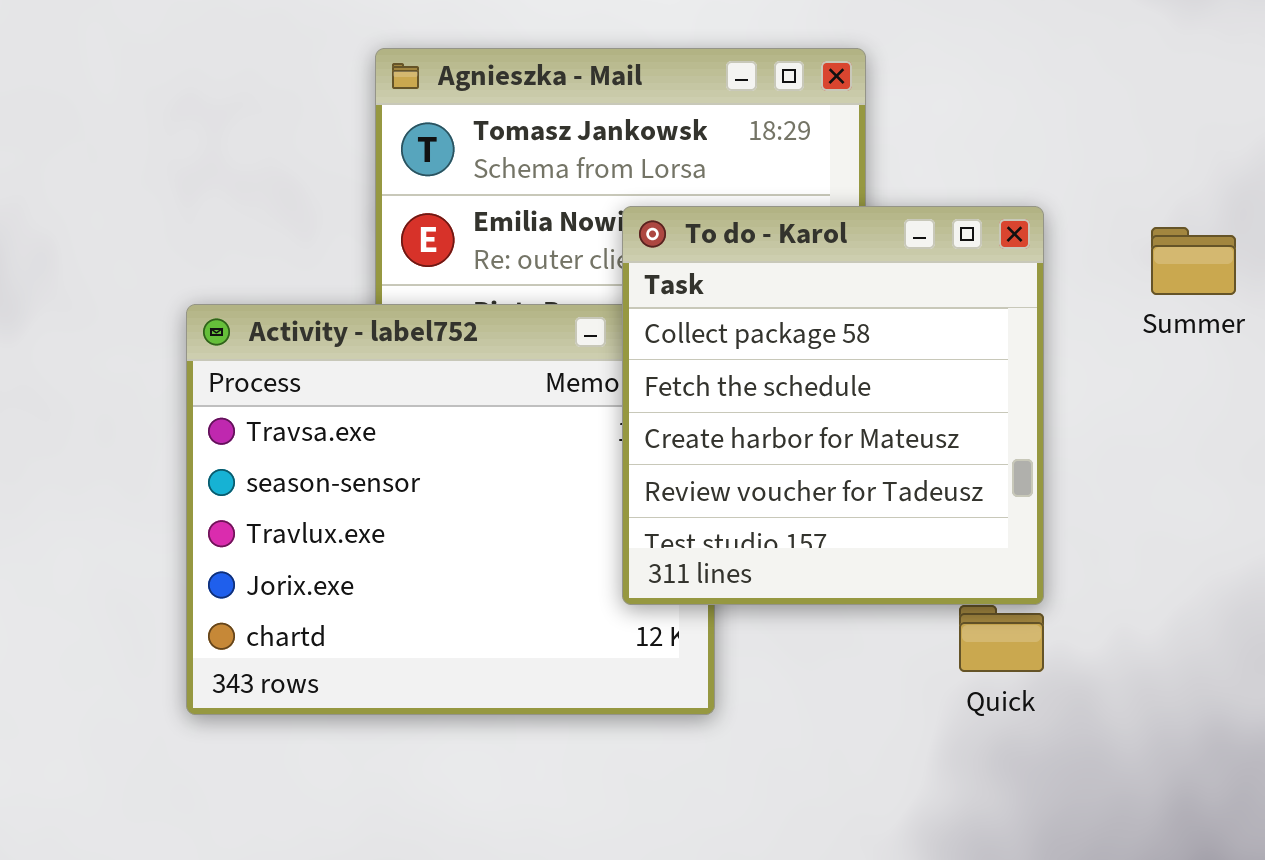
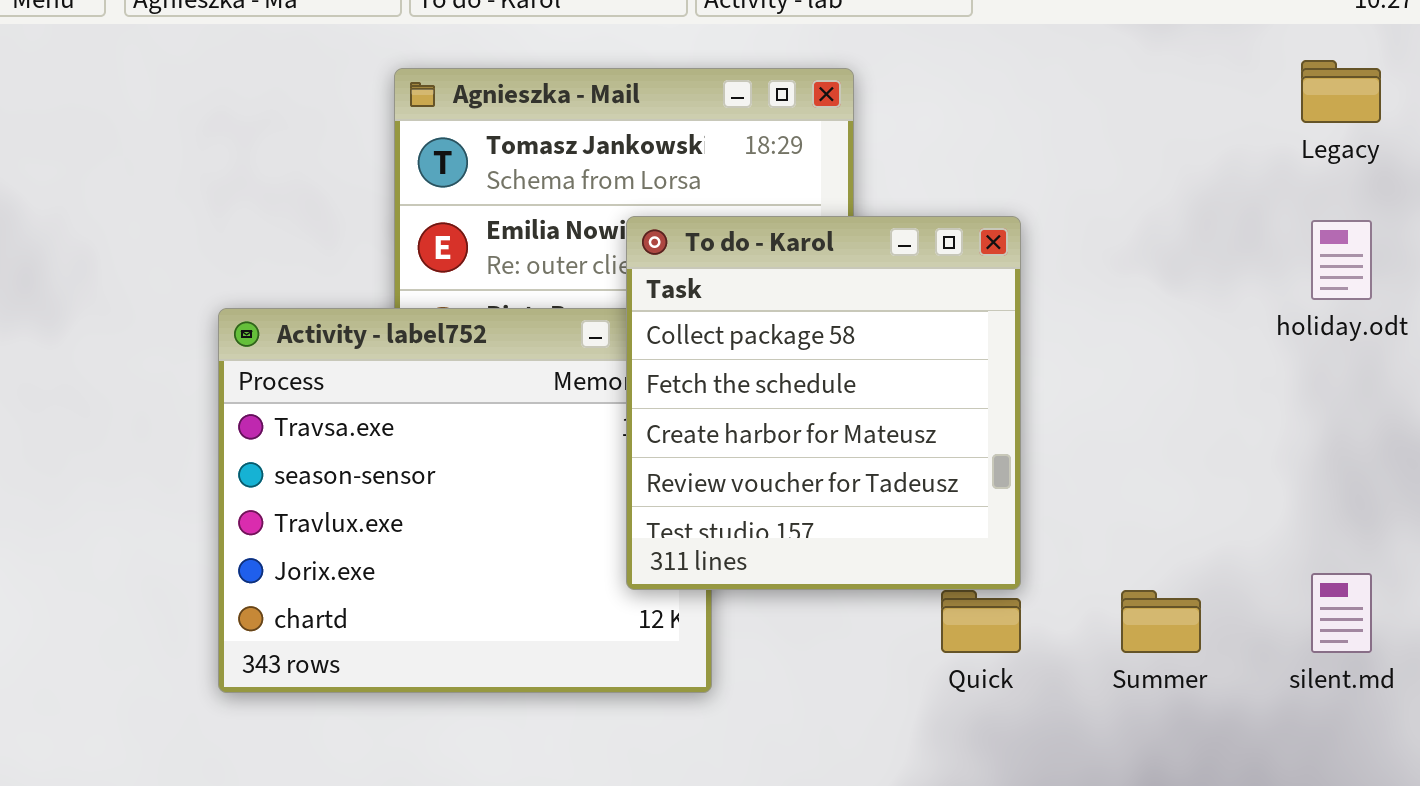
Summer: [1151,227,1236,295] -> [1121,590,1201,653], moved

